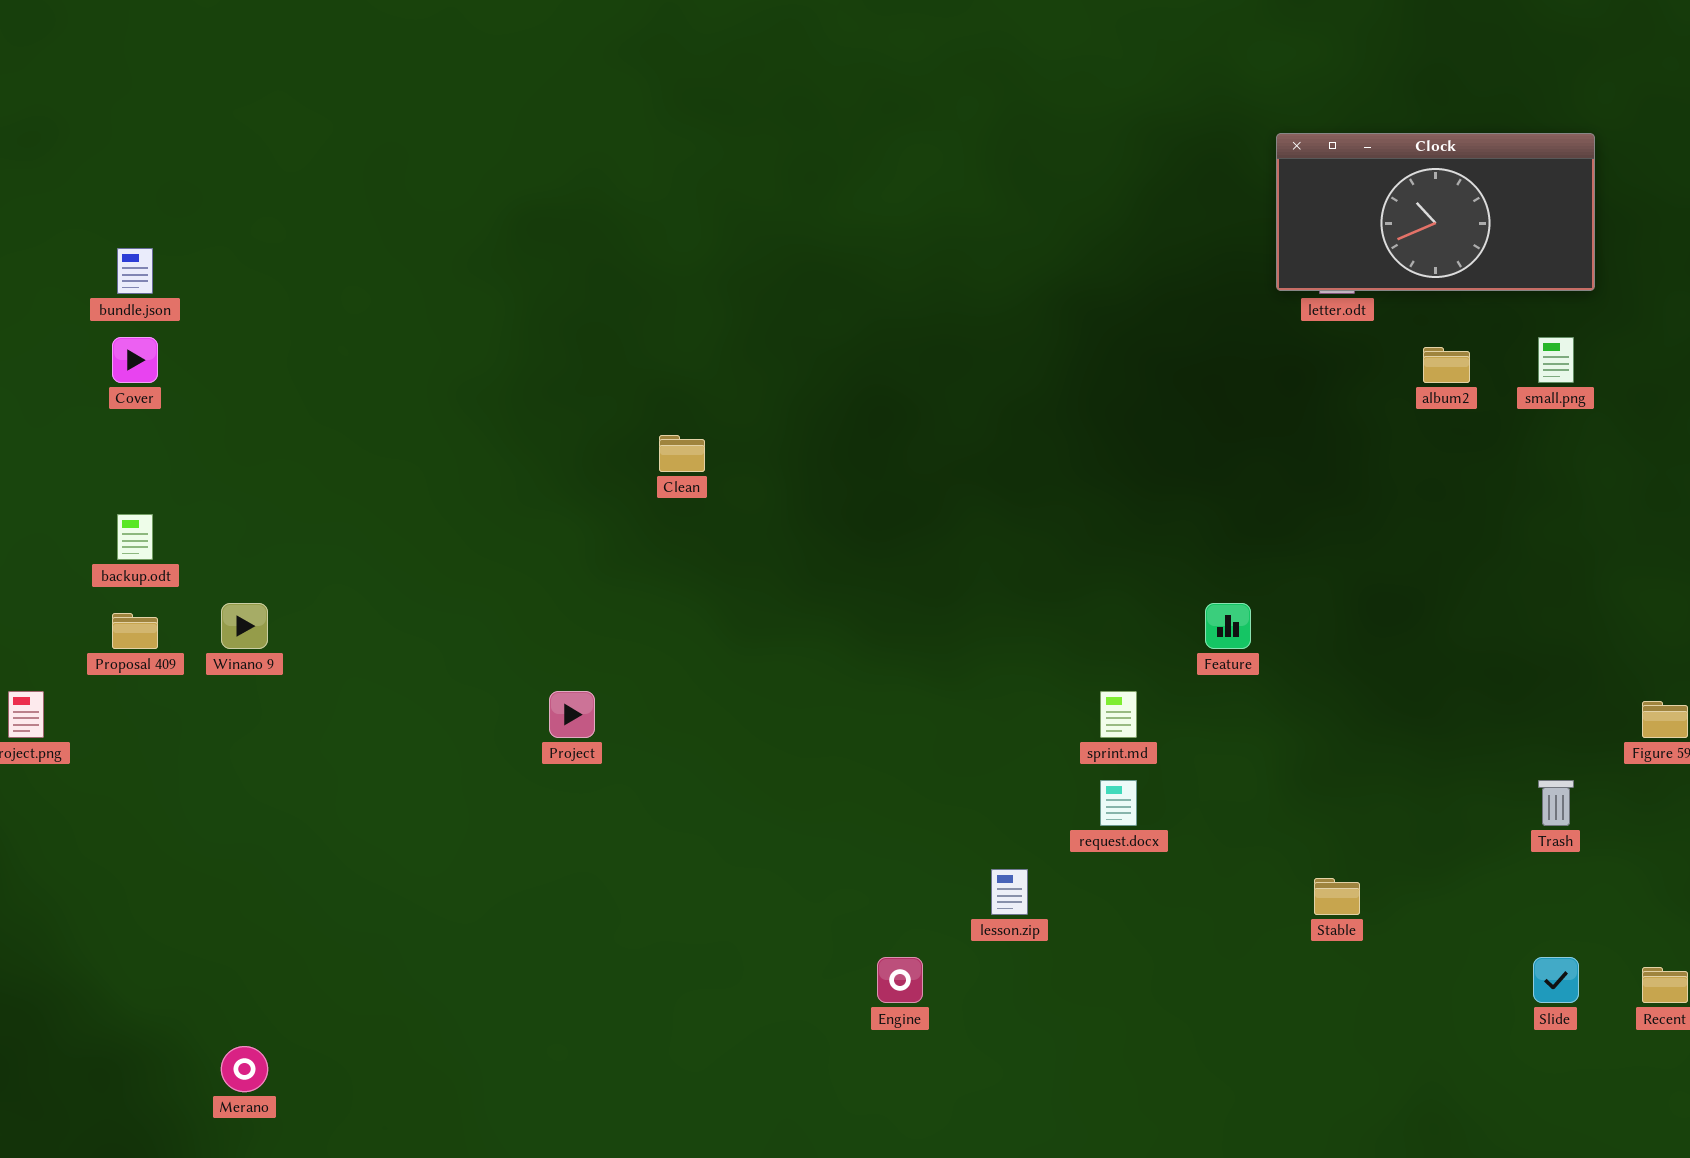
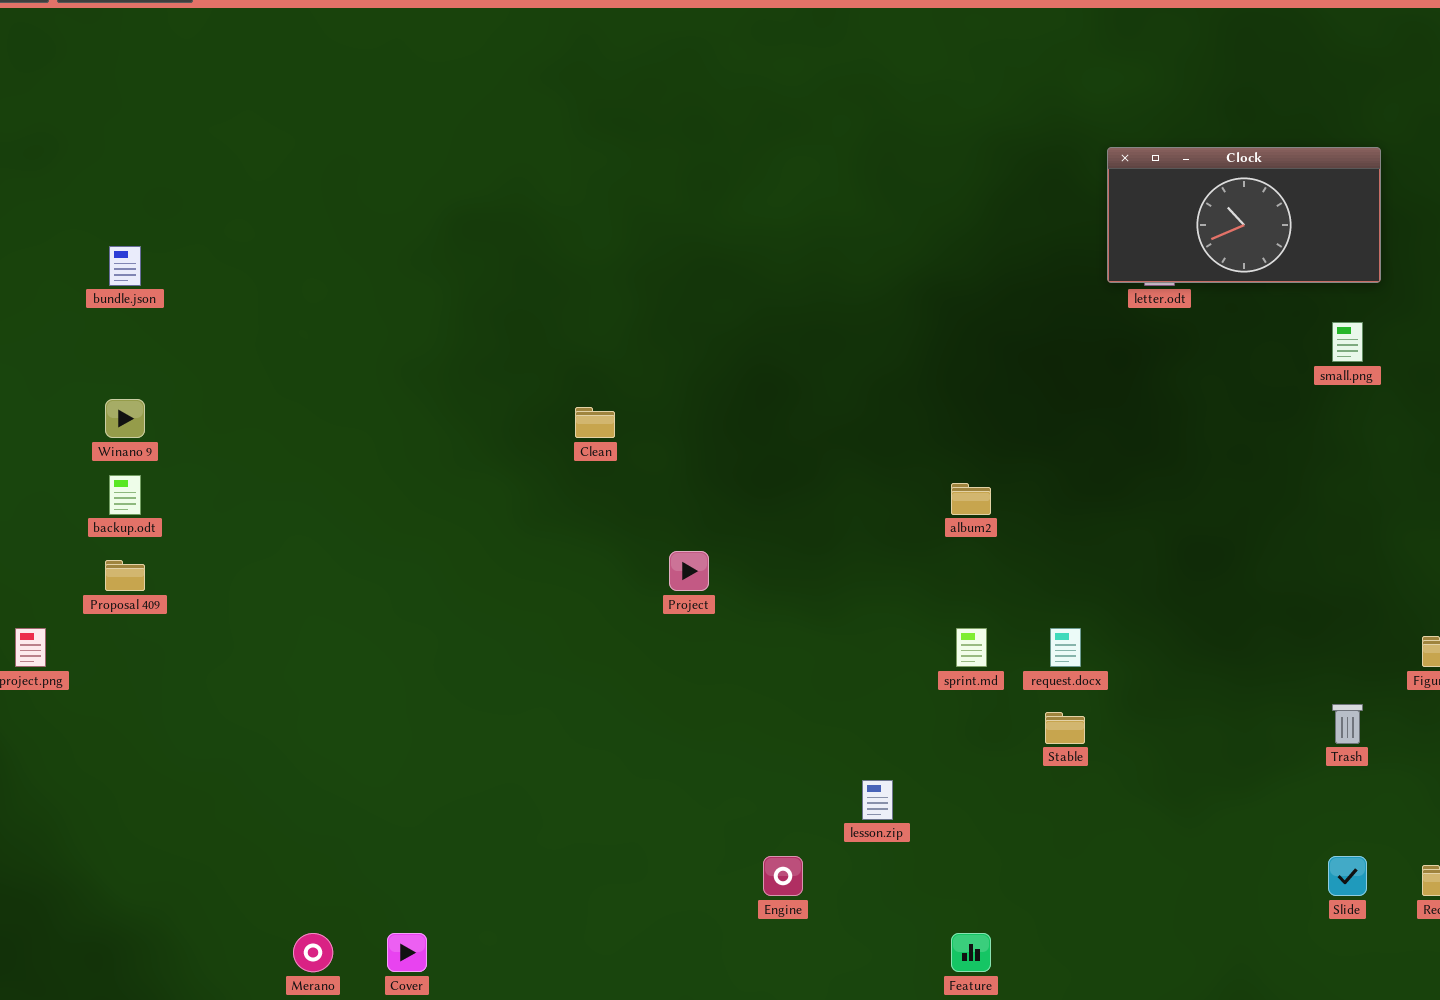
Cover: [112,337,158,383] -> [387,933,427,972], moved
album2: [1423,347,1470,383] -> [951,483,991,515], moved
Winano 9: [221,603,268,649] -> [105,399,145,438], moved
Feature: [1205,603,1251,649] -> [951,933,991,972], moved
Project: [549,691,595,738] -> [669,551,709,591], moved
request.docx: [1100,780,1137,826] -> [1050,628,1081,667], moved
Stable: [1314,878,1360,915] -> [1045,712,1085,744], moved
Merano: [221,1046,268,1092] -> [293,933,333,972], moved

